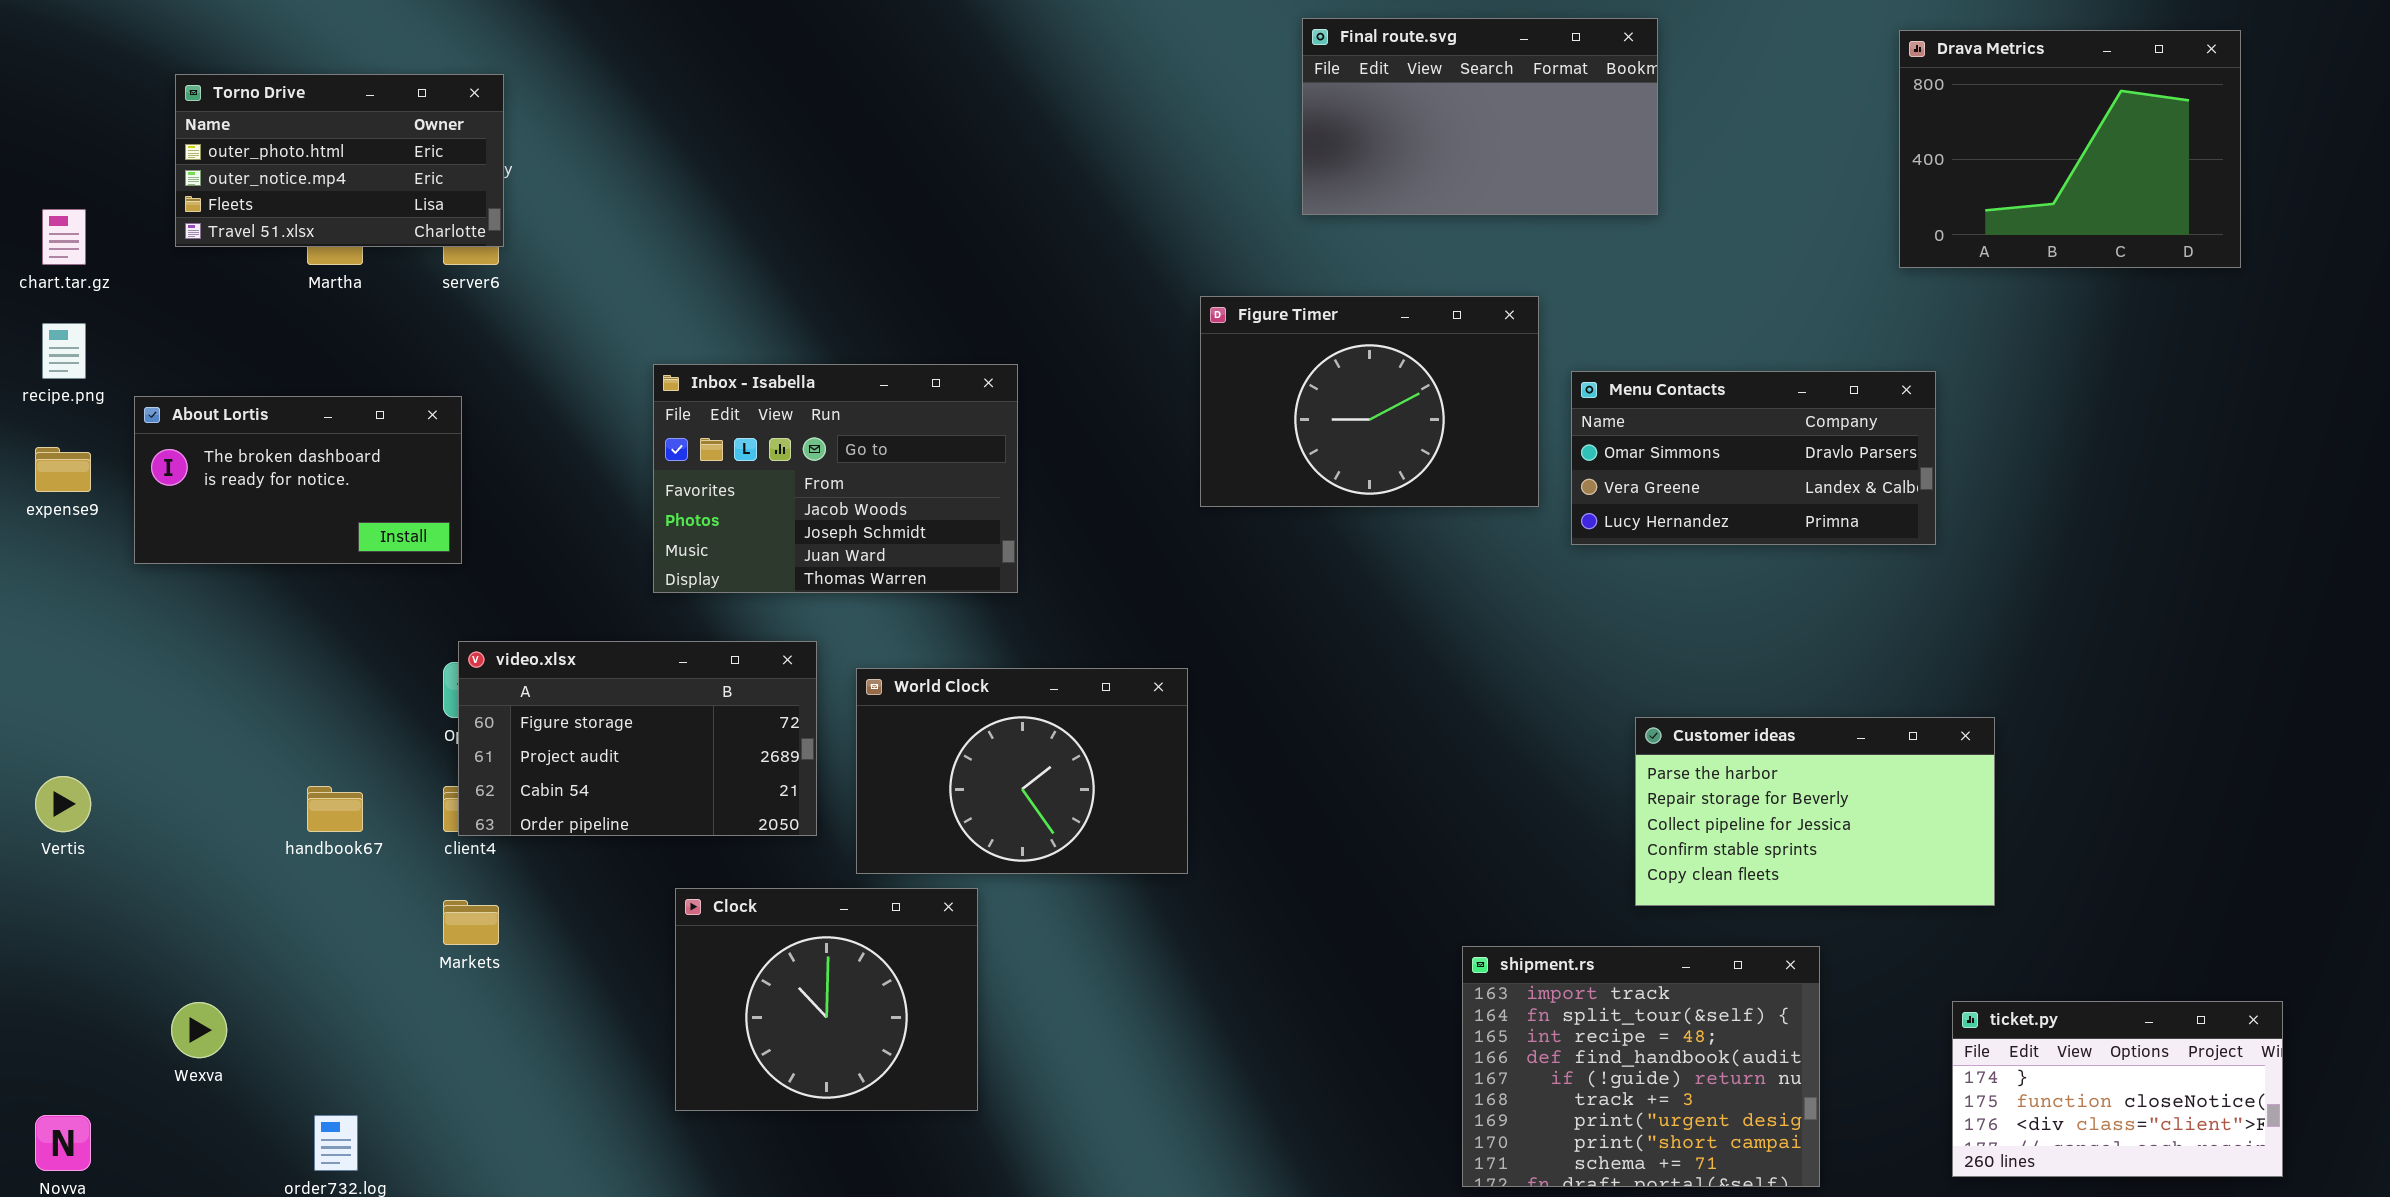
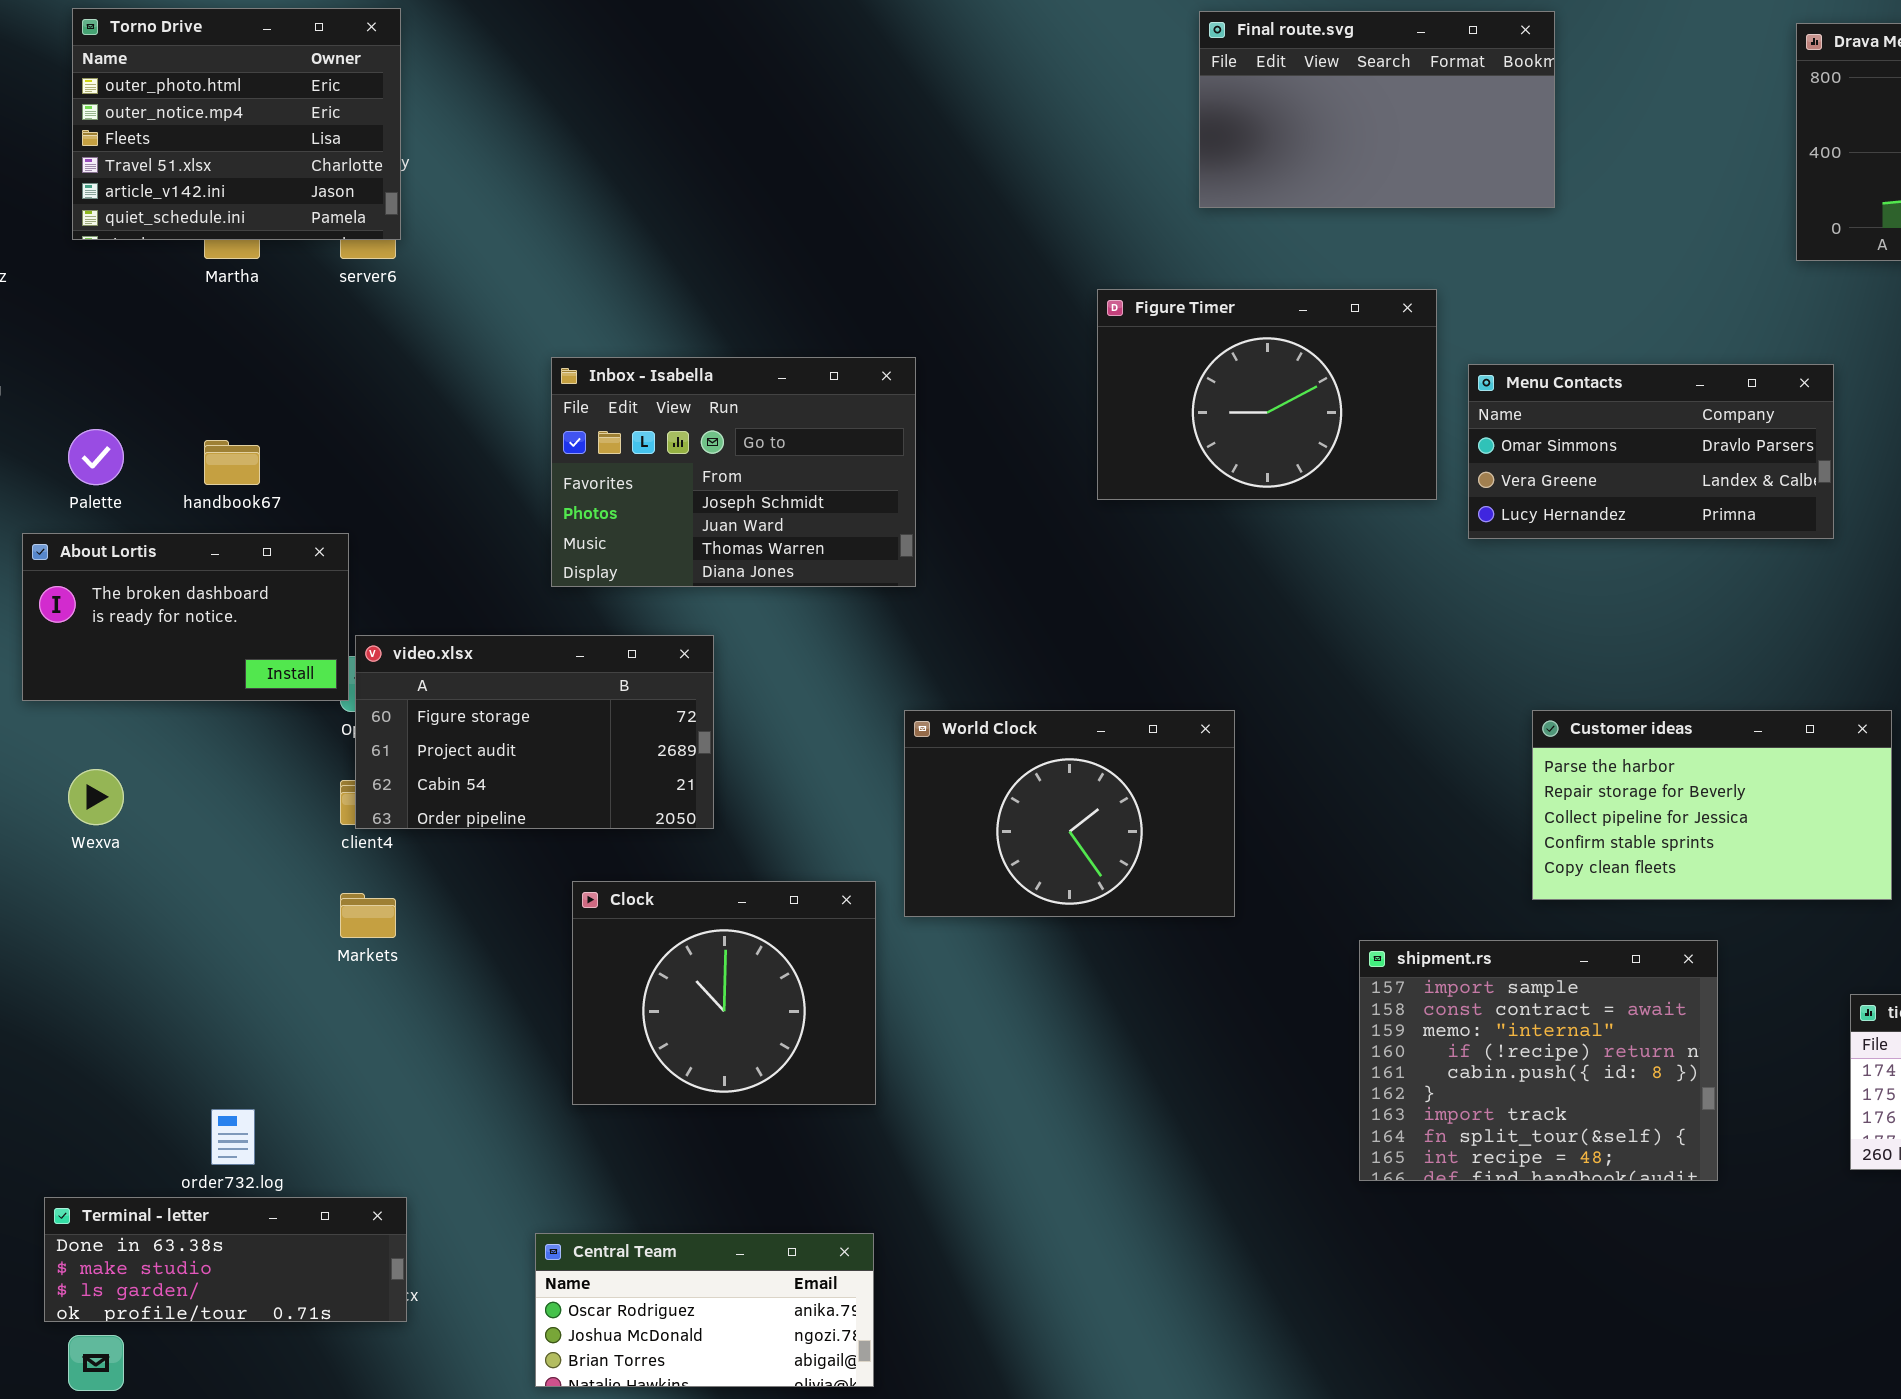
Torno Drive: [175,74,504,247] -> [72,8,401,240], resized
Inbox - Isabella: [653,364,1018,593] -> [551,357,916,587], scrolled down 1 row
About Lortis: [134,396,462,564] -> [22,533,349,701], moved
World Clock: [856,668,1188,874] -> [904,710,1235,917], moved
handbook67: [307,786,363,832] -> [204,440,260,485], moved
shipment.rs: [1462,946,1820,1187] -> [1359,940,1718,1181], scrolled up 6 rows
Wexva: [171,1002,227,1058] -> [68,769,124,825], moved

